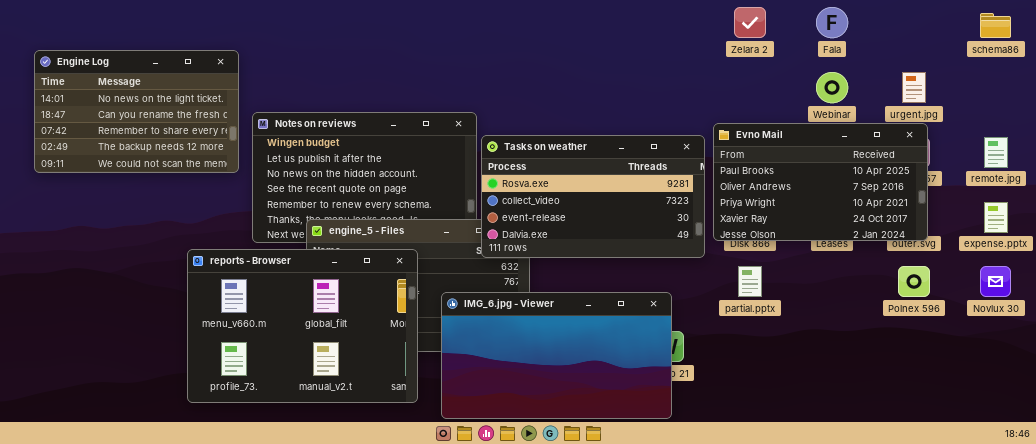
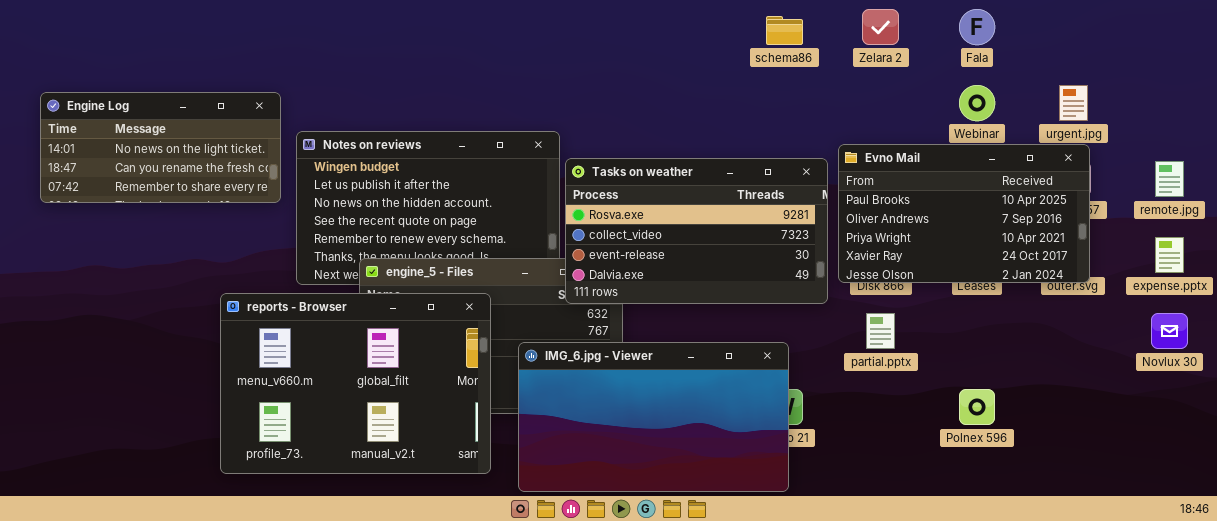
schema86: [980,13,1011,38] -> [766,16,803,45], moved
Engine Log: [34,50,239,173] -> [40,92,281,203], resized
Polnex 596: [898,266,930,297] -> [959,389,995,425], moved

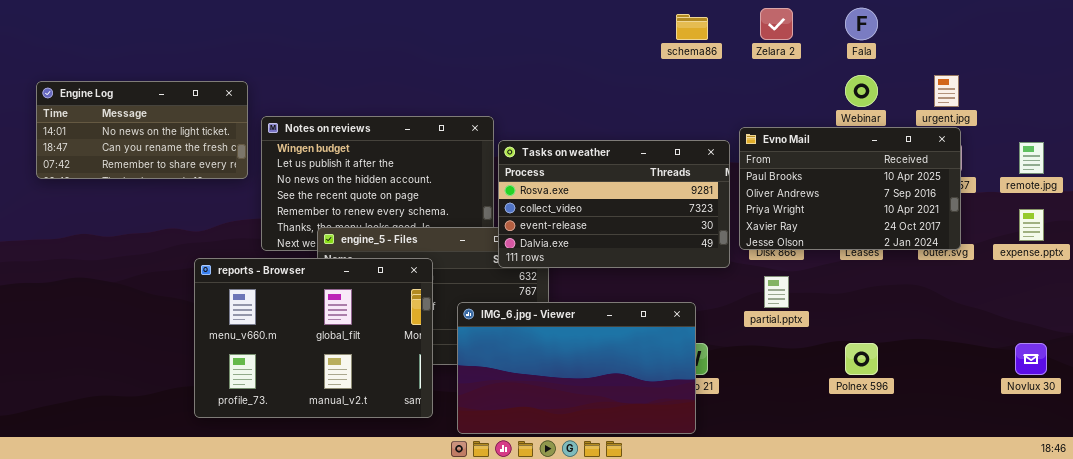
Novlux 30: [1151,313,1188,349] -> [1015,343,1047,375], moved

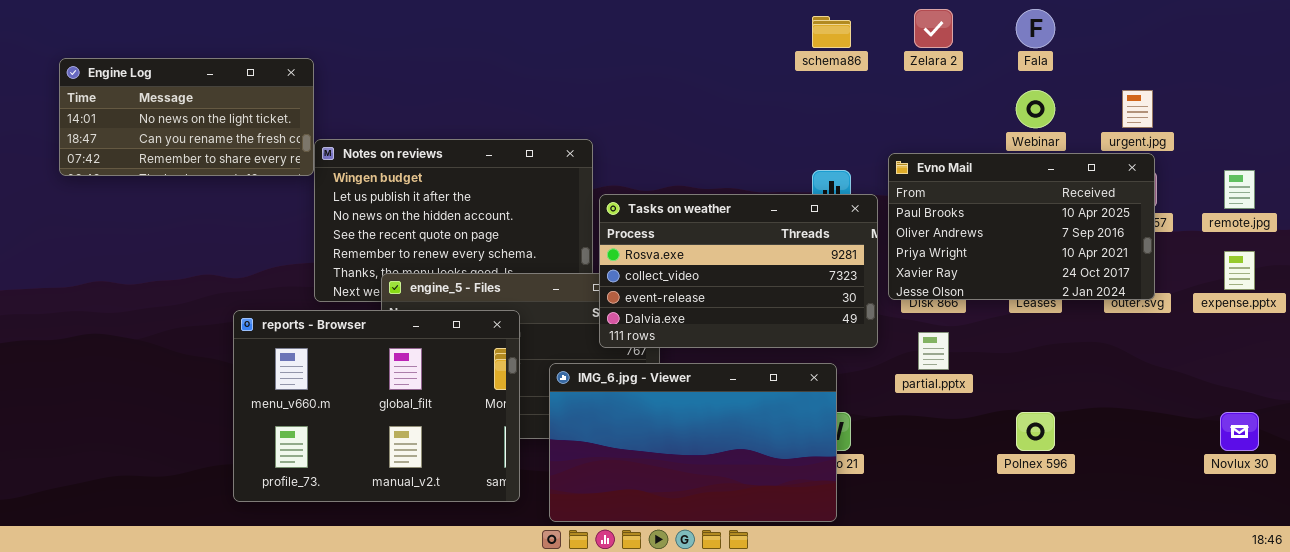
Engine Log: [36,81,248,179] -> [59,58,314,176], moved
Tasks on weather: [498,140,730,268] -> [599,194,878,348], moved

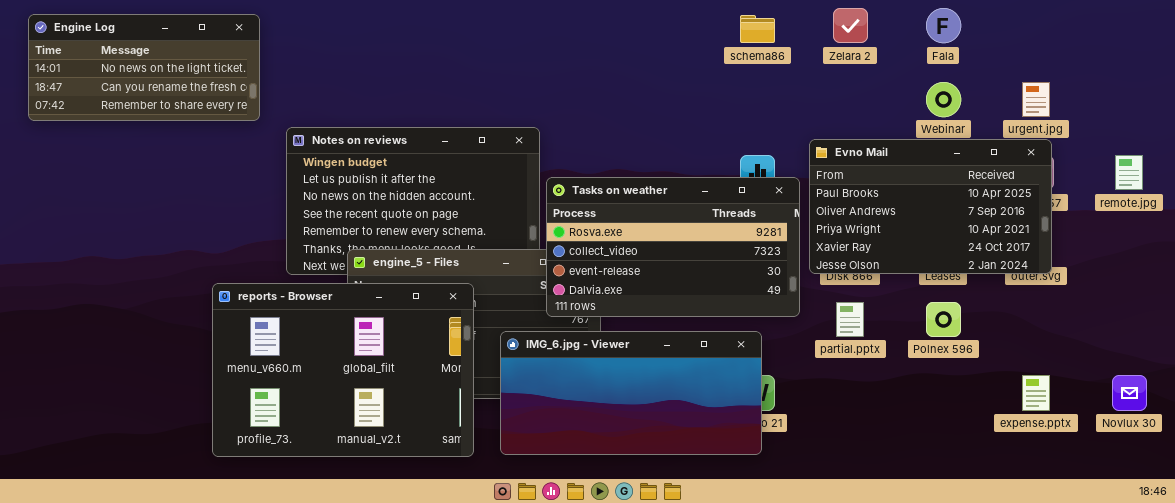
Engine Log: [59,58,314,176] -> [28,14,260,121], moved
expense.pptx: [1224,251,1255,290] -> [1022,375,1050,411], moved
IMG_6.jpg - Viewer: [549,363,837,522] -> [500,331,762,455], resized
Polnex 596: [1016,412,1055,451] -> [926,302,961,337], moved

